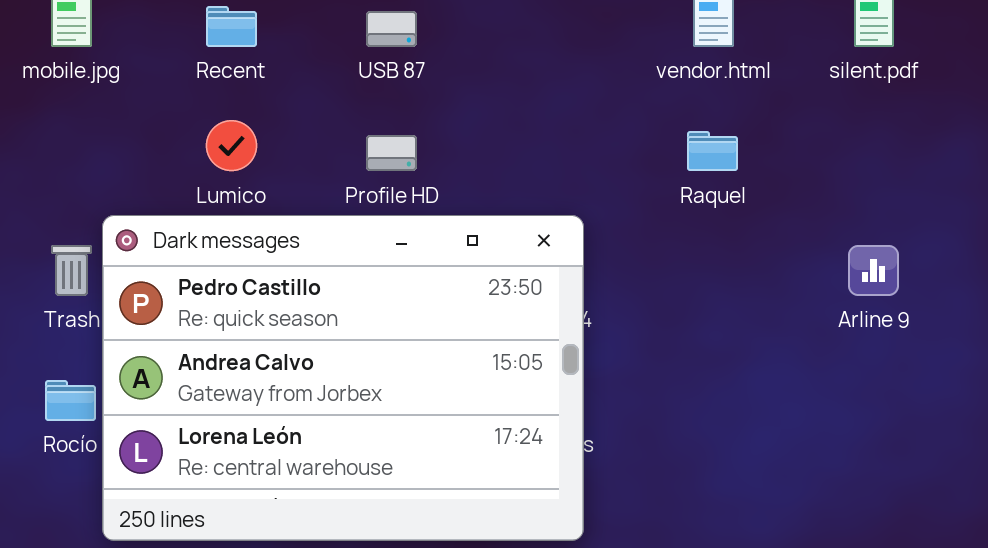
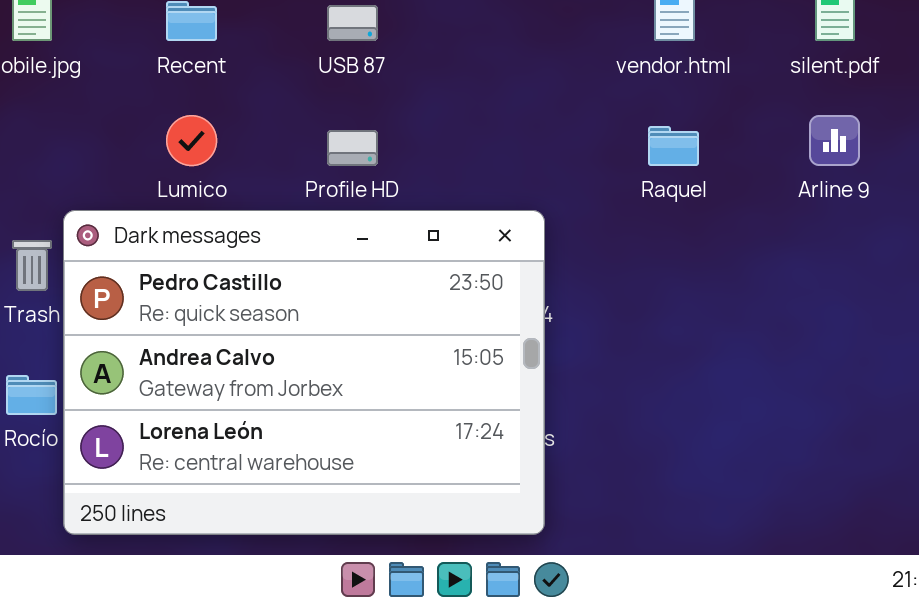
Arline 9: [848,245,899,296] -> [809,115,860,166], moved

